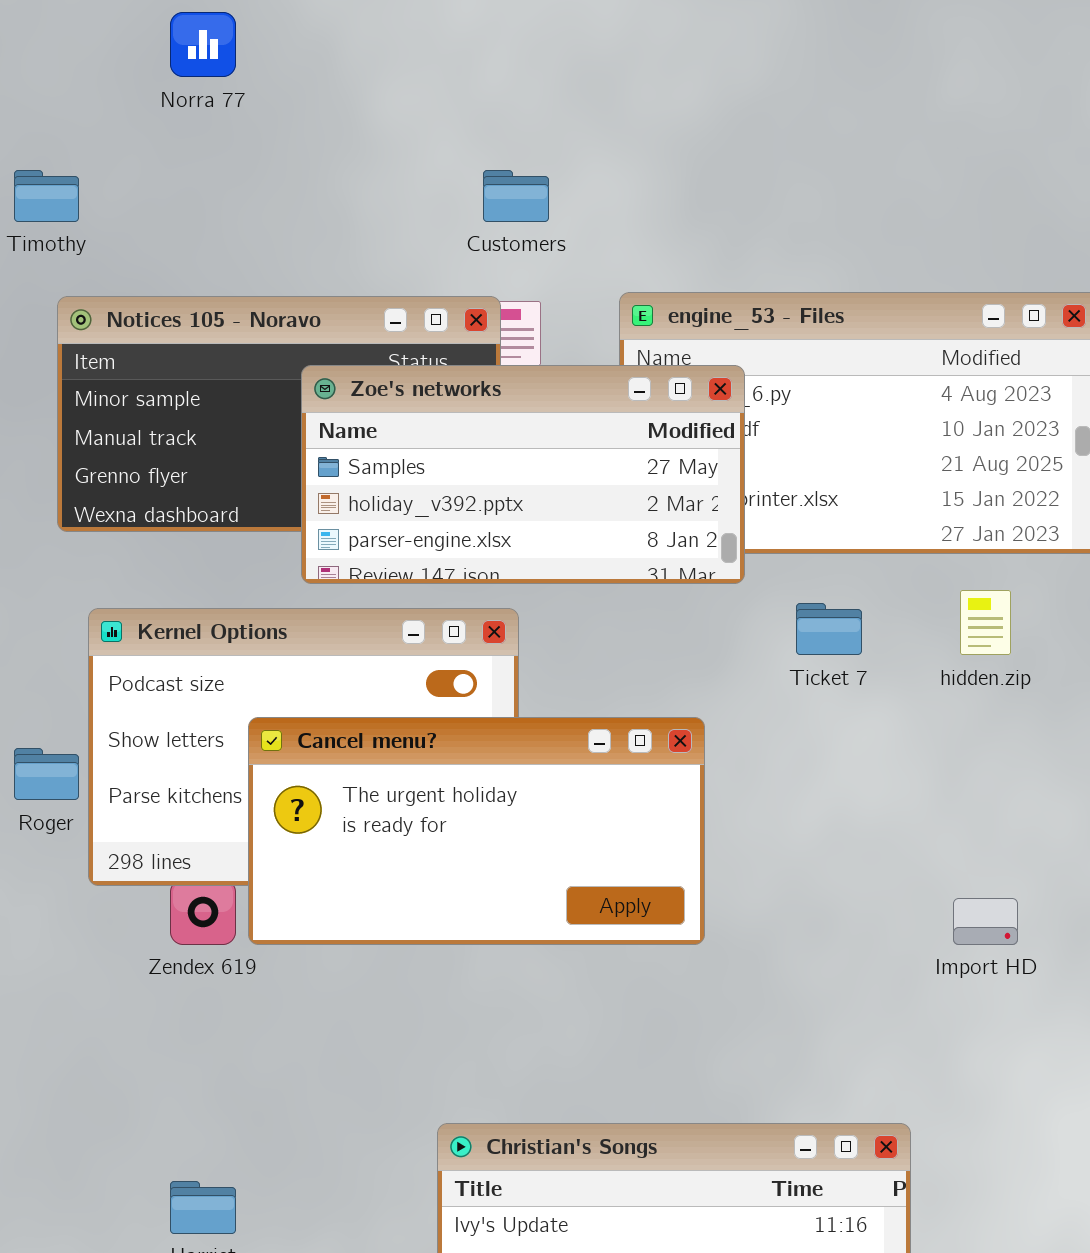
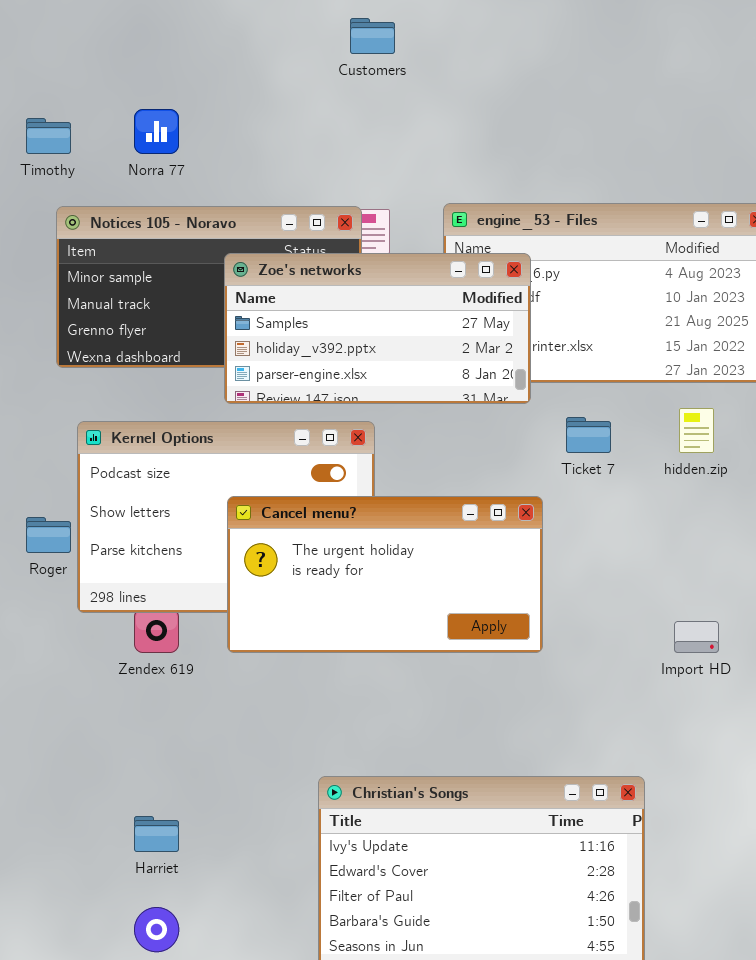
Norra 77: [170,12,236,77] -> [134,109,179,154], moved
Customers: [483,170,549,222] -> [350,18,395,54], moved
Cancel menu?: [248,717,705,945] -> [227,496,543,653], moved

